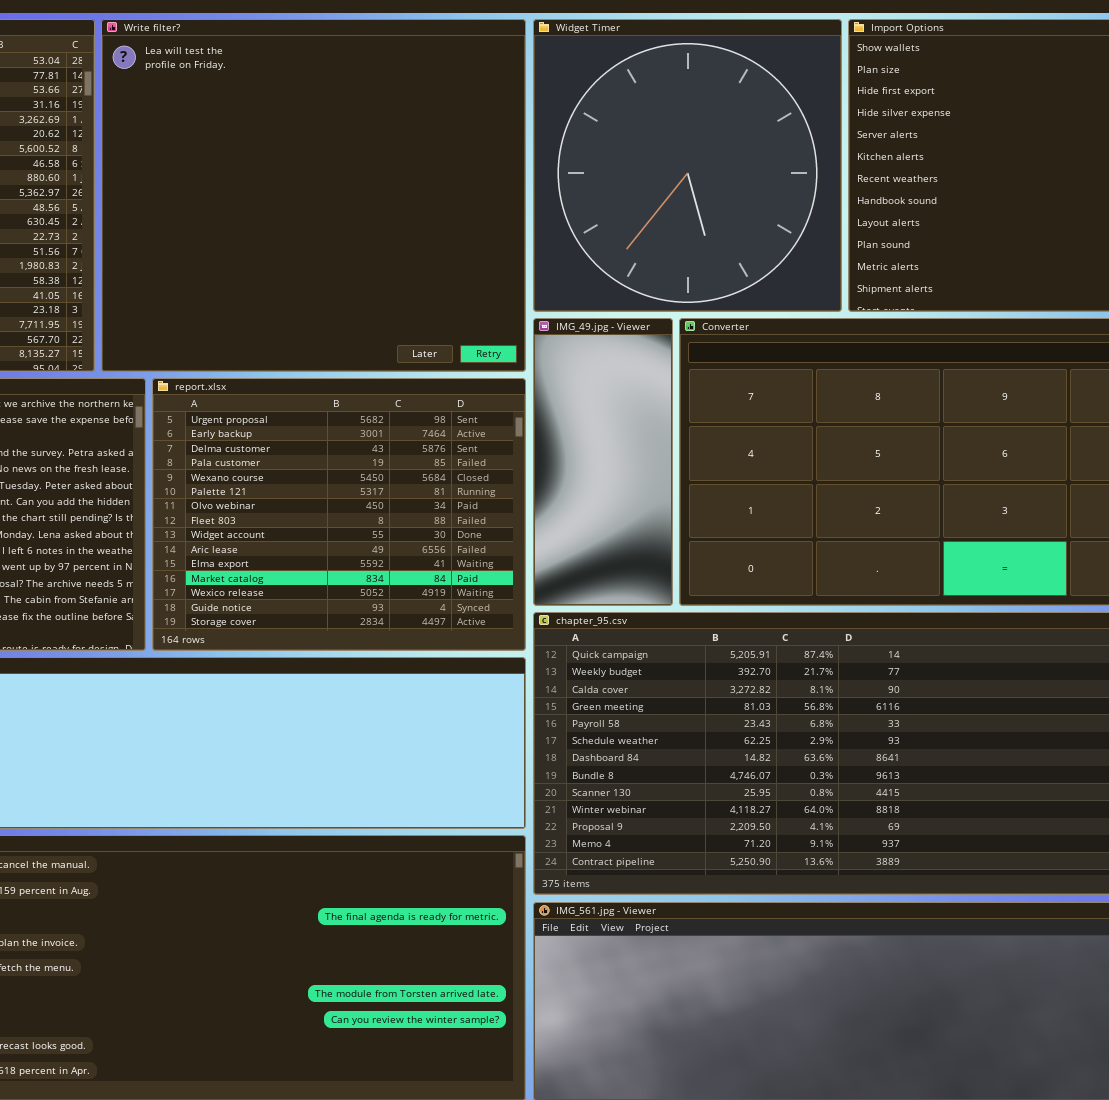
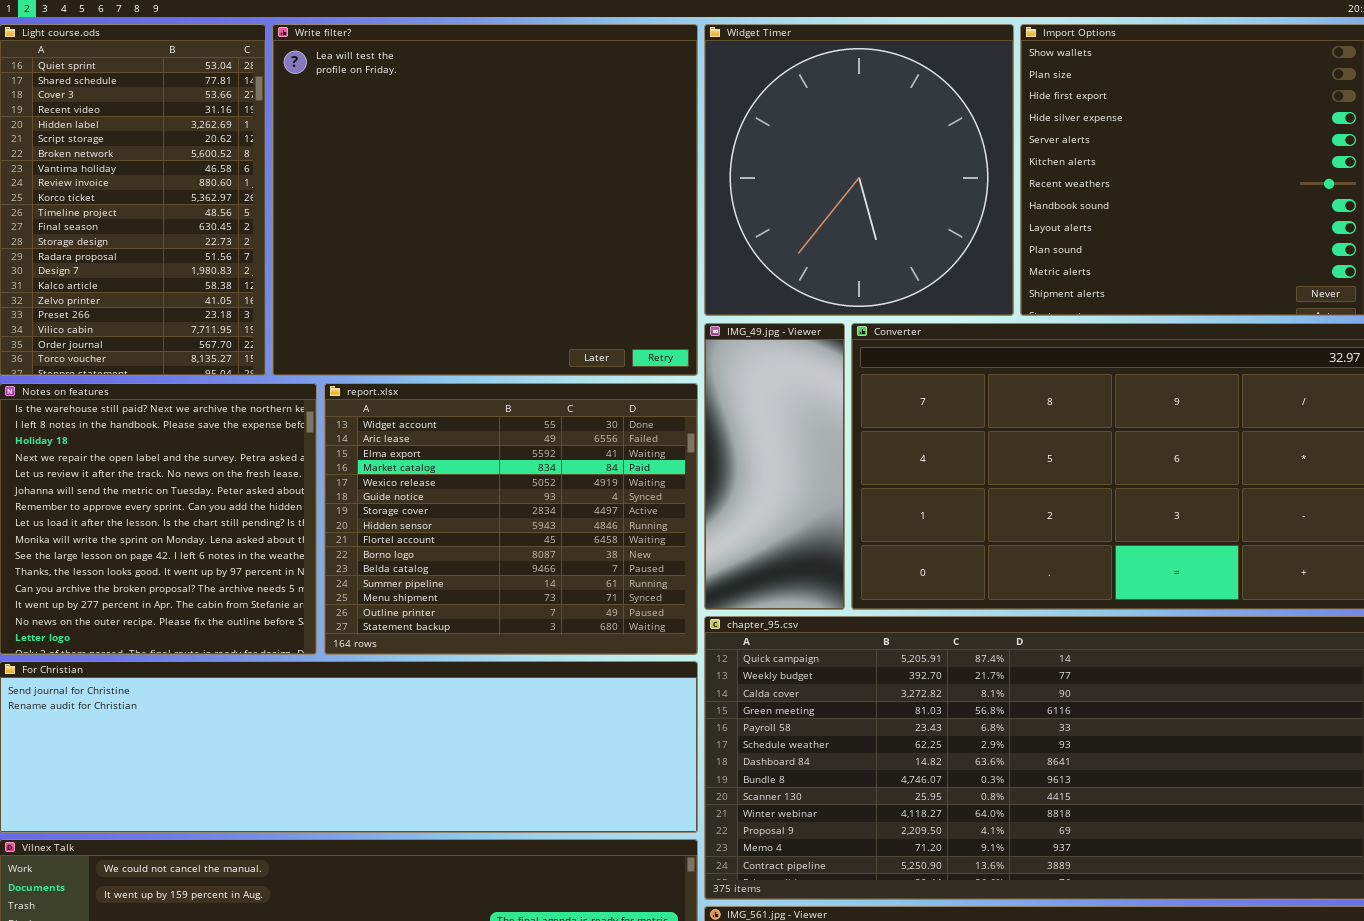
report.xlsx: [152,378,526,651] -> [324,383,698,655], scrolled down 8 rows

